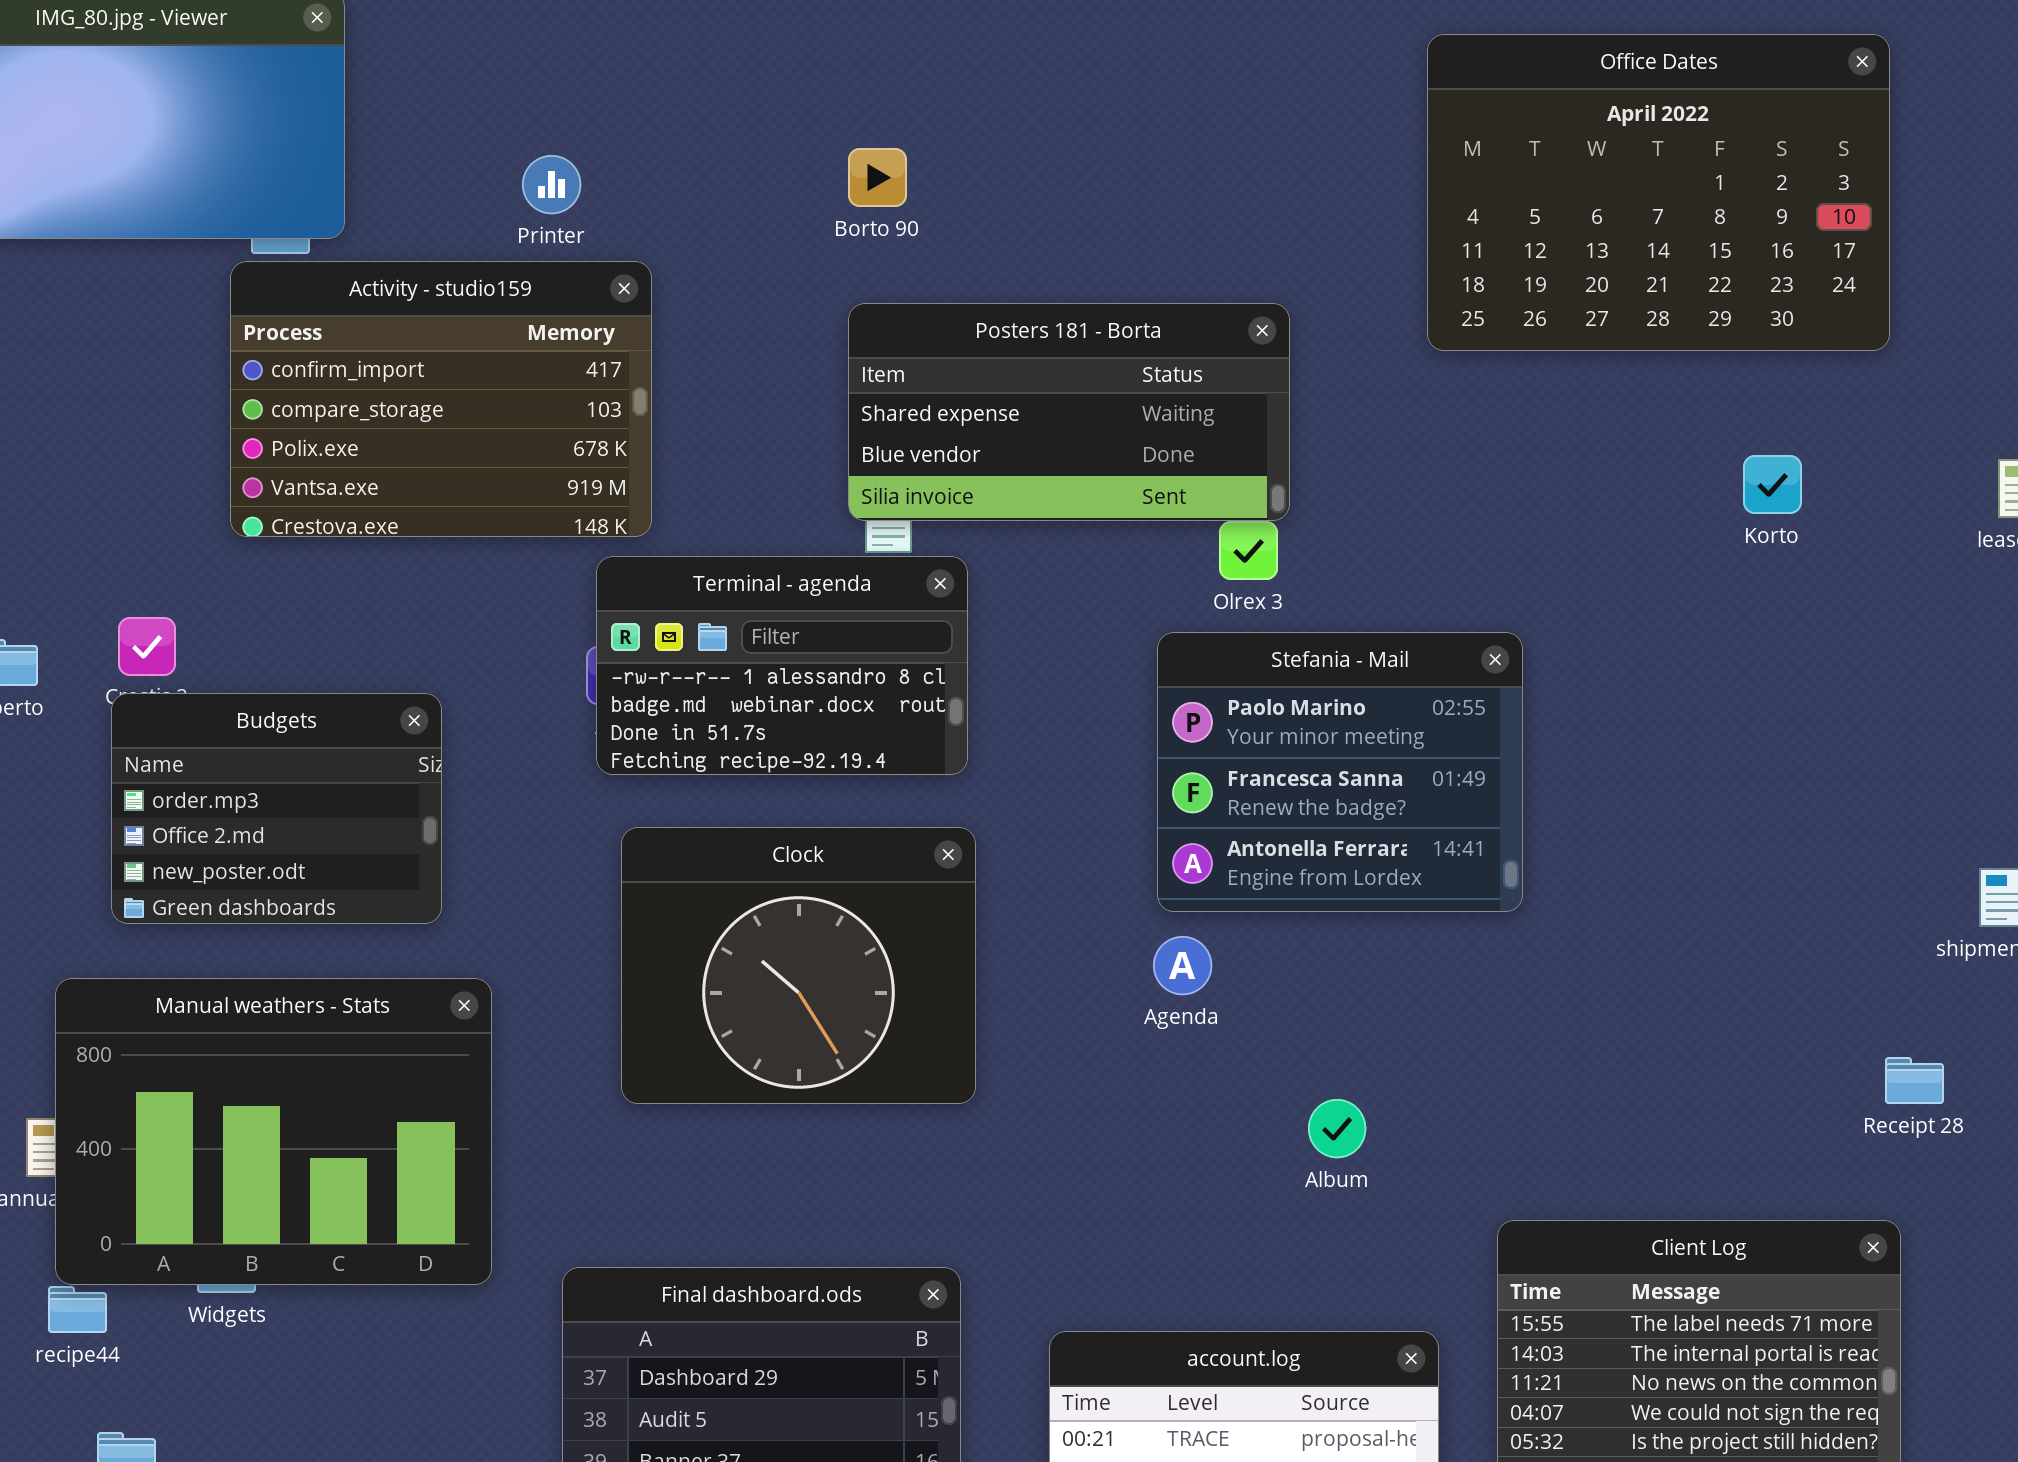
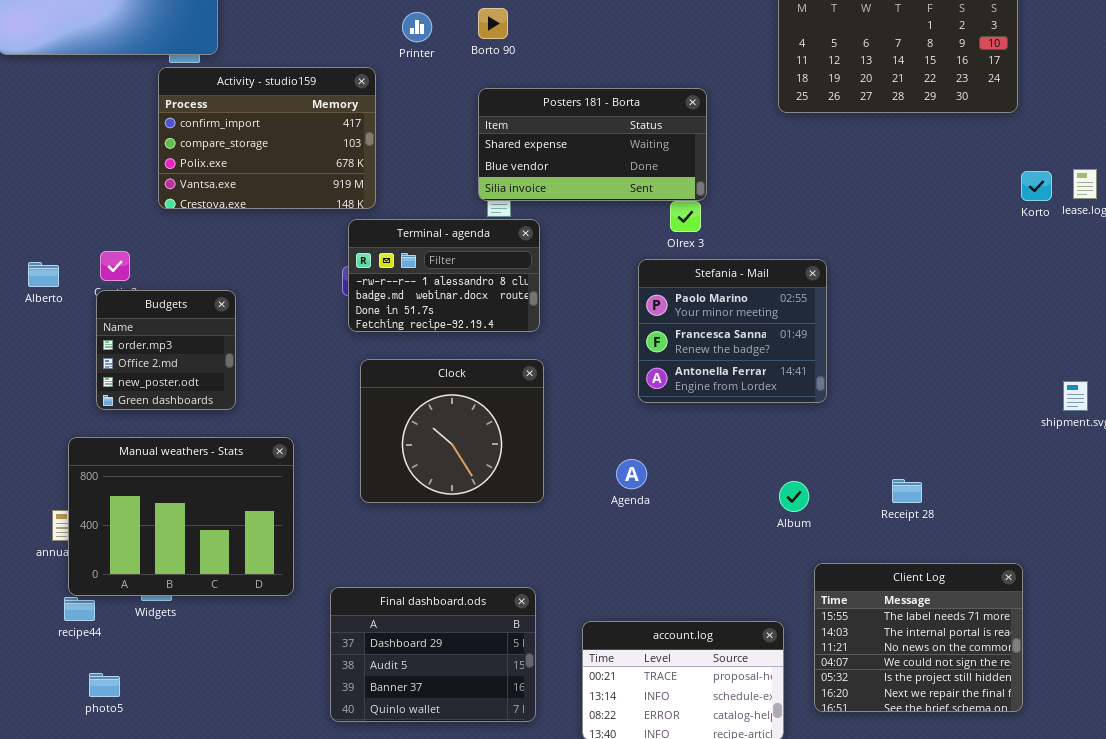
Printer: [522,155,581,214] -> [402,12,432,42], moved
Korto: [1743,455,1802,514] -> [1021,171,1052,201], moved
Budgets: [111,693,442,924] -> [96,290,236,410], resized
Agenda: [1153,936,1212,995] -> [616,459,647,489], moved
Receipt 28: [1885,1057,1944,1104] -> [892,479,922,503], moved
Album: [1308,1099,1366,1158] -> [779,481,809,512], moved

